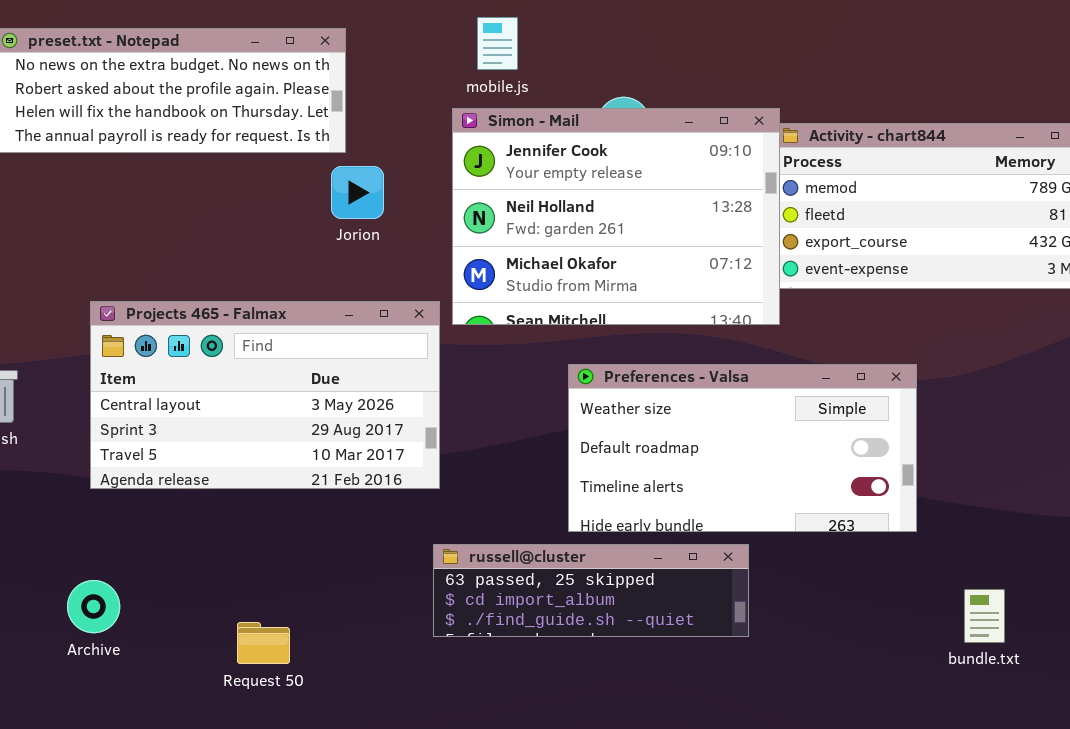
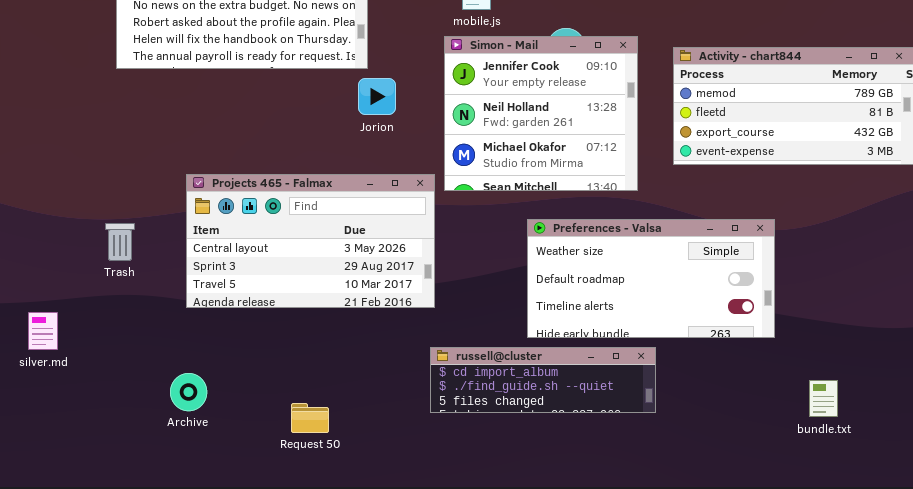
Simon - Mail: [452,108,780,325] -> [444,36,638,191], resized
russell@cluster: [433,544,749,637] -> [430,347,656,413], scrolled down 1 row

